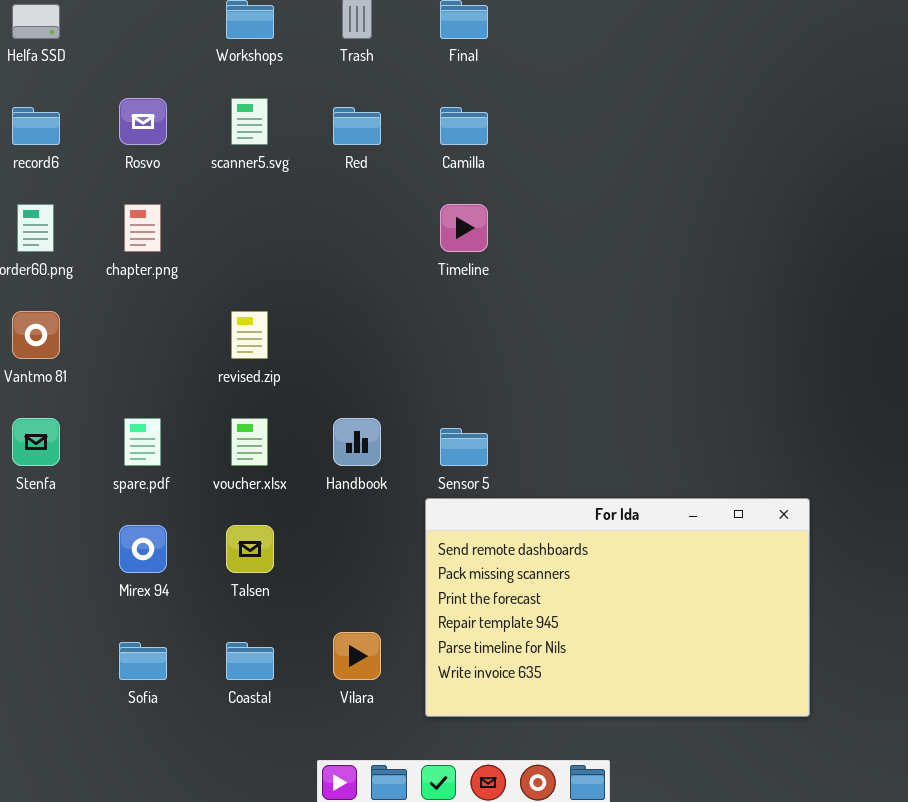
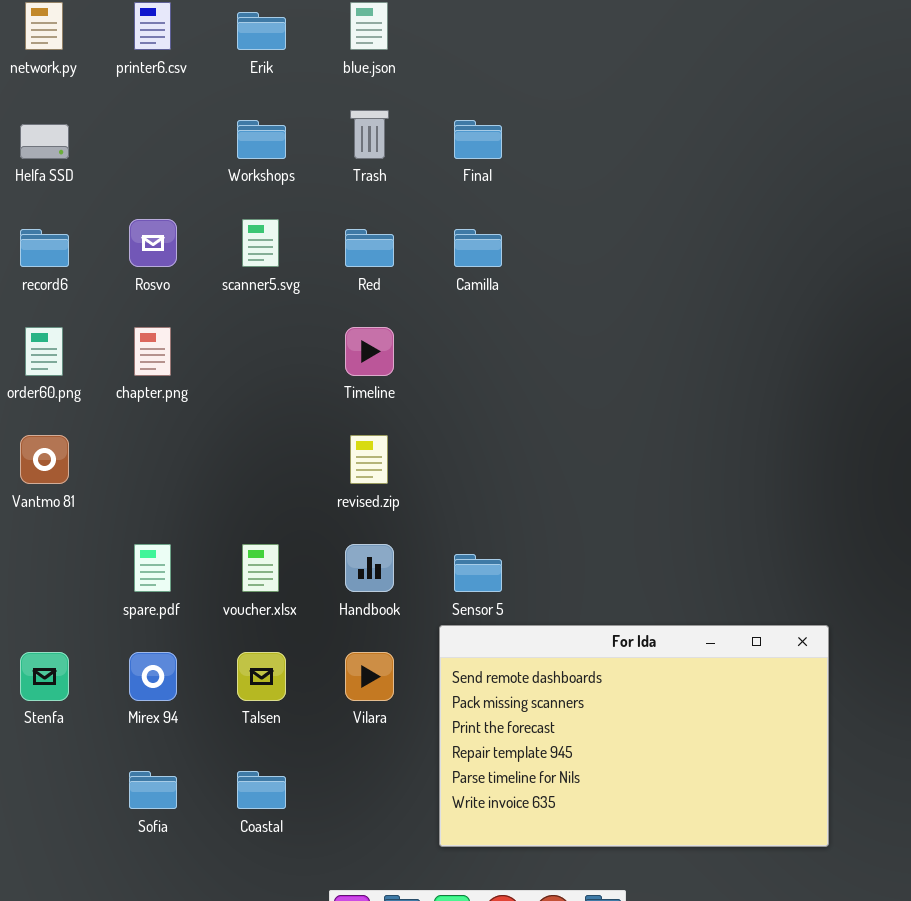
Timeline: [440,204,488,252] -> [345,327,394,376], moved
revised.zip: [231,311,268,359] -> [350,435,388,484], moved
Stenfa: [12,418,60,466] -> [20,652,69,701], moved
Vilara: [333,632,381,680] -> [345,652,394,701], moved

